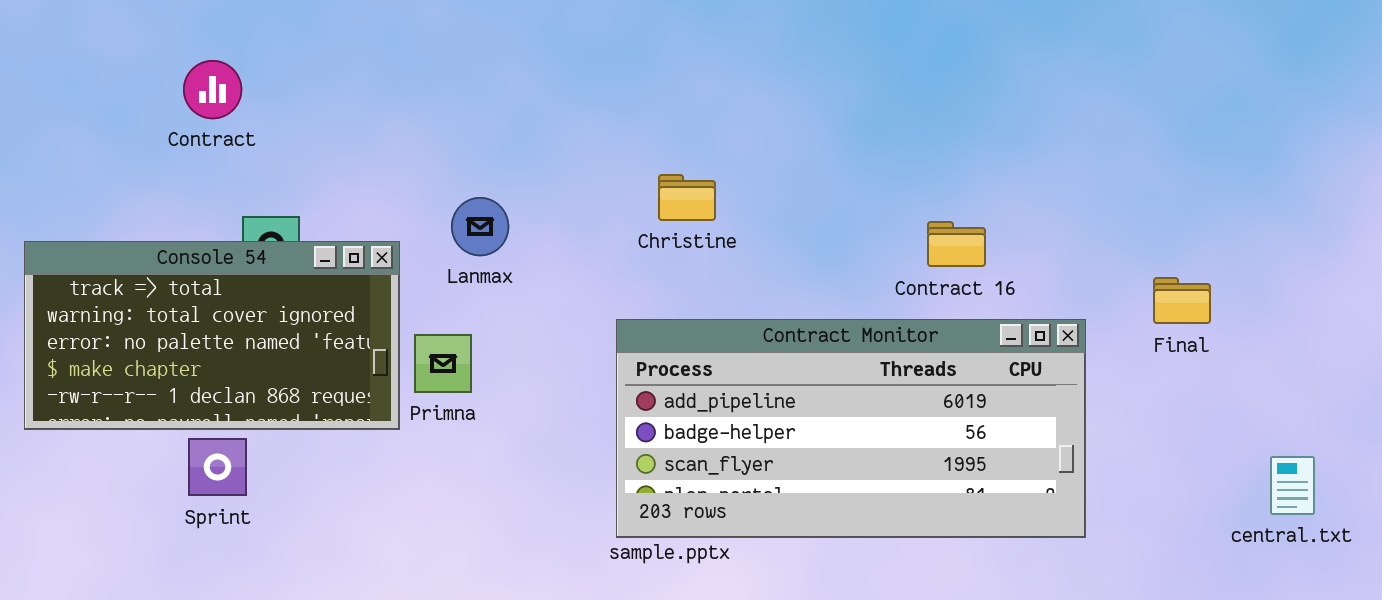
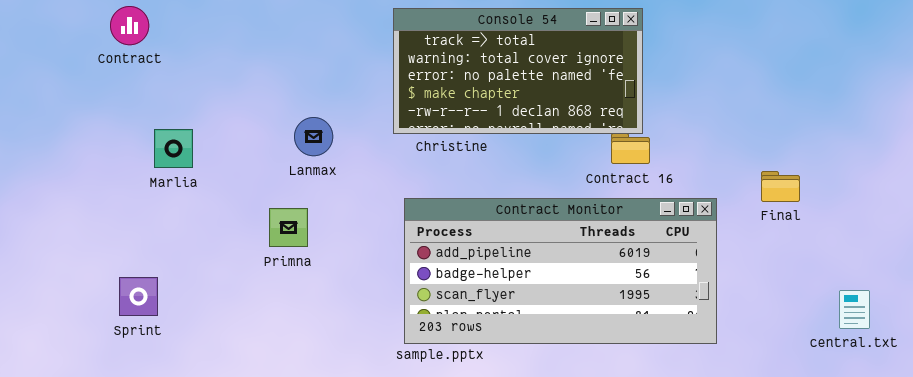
Contract: [183,60,242,119] -> [110,6,149,45], moved
Console 54: [24,241,400,430] -> [393,8,643,134], moved

